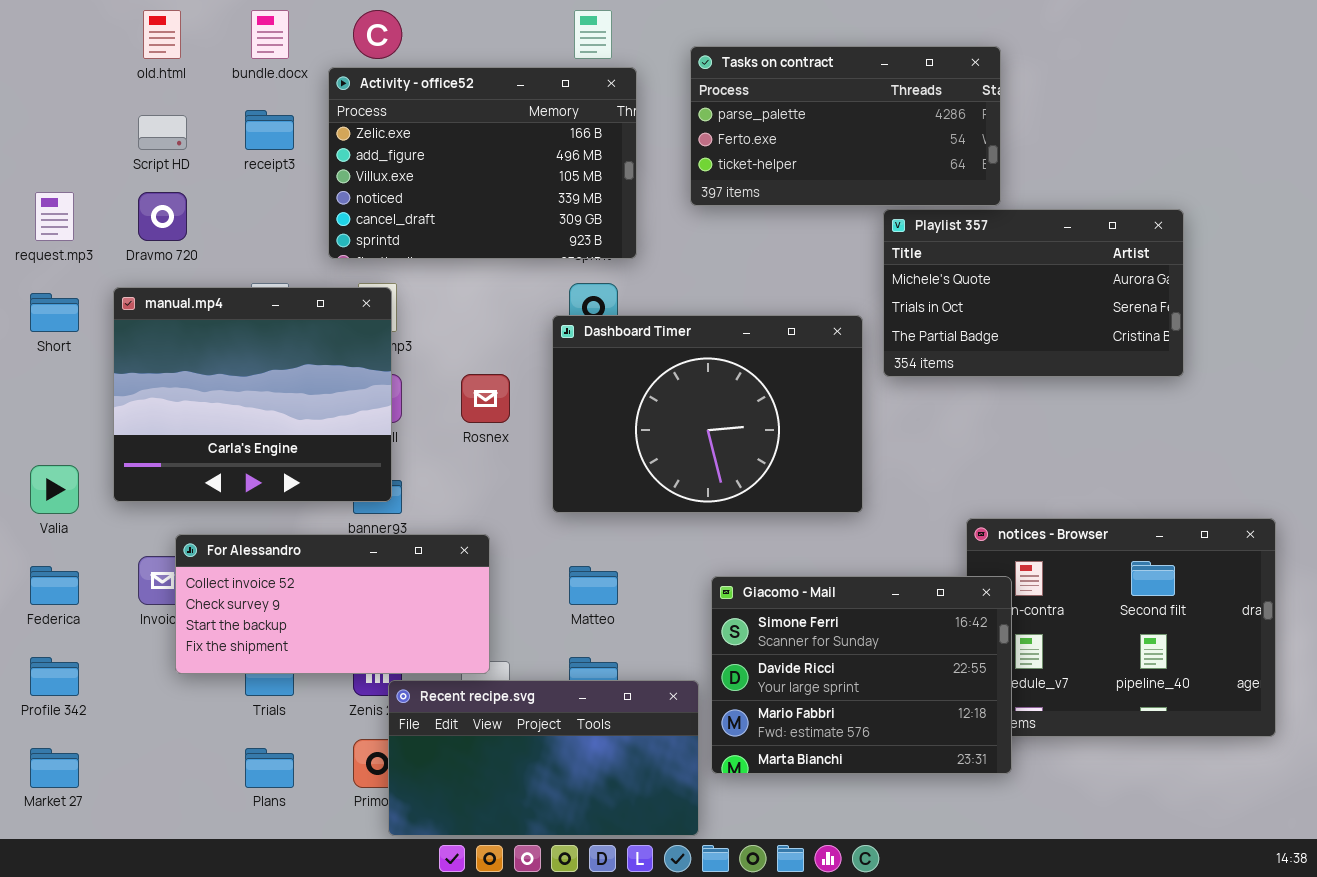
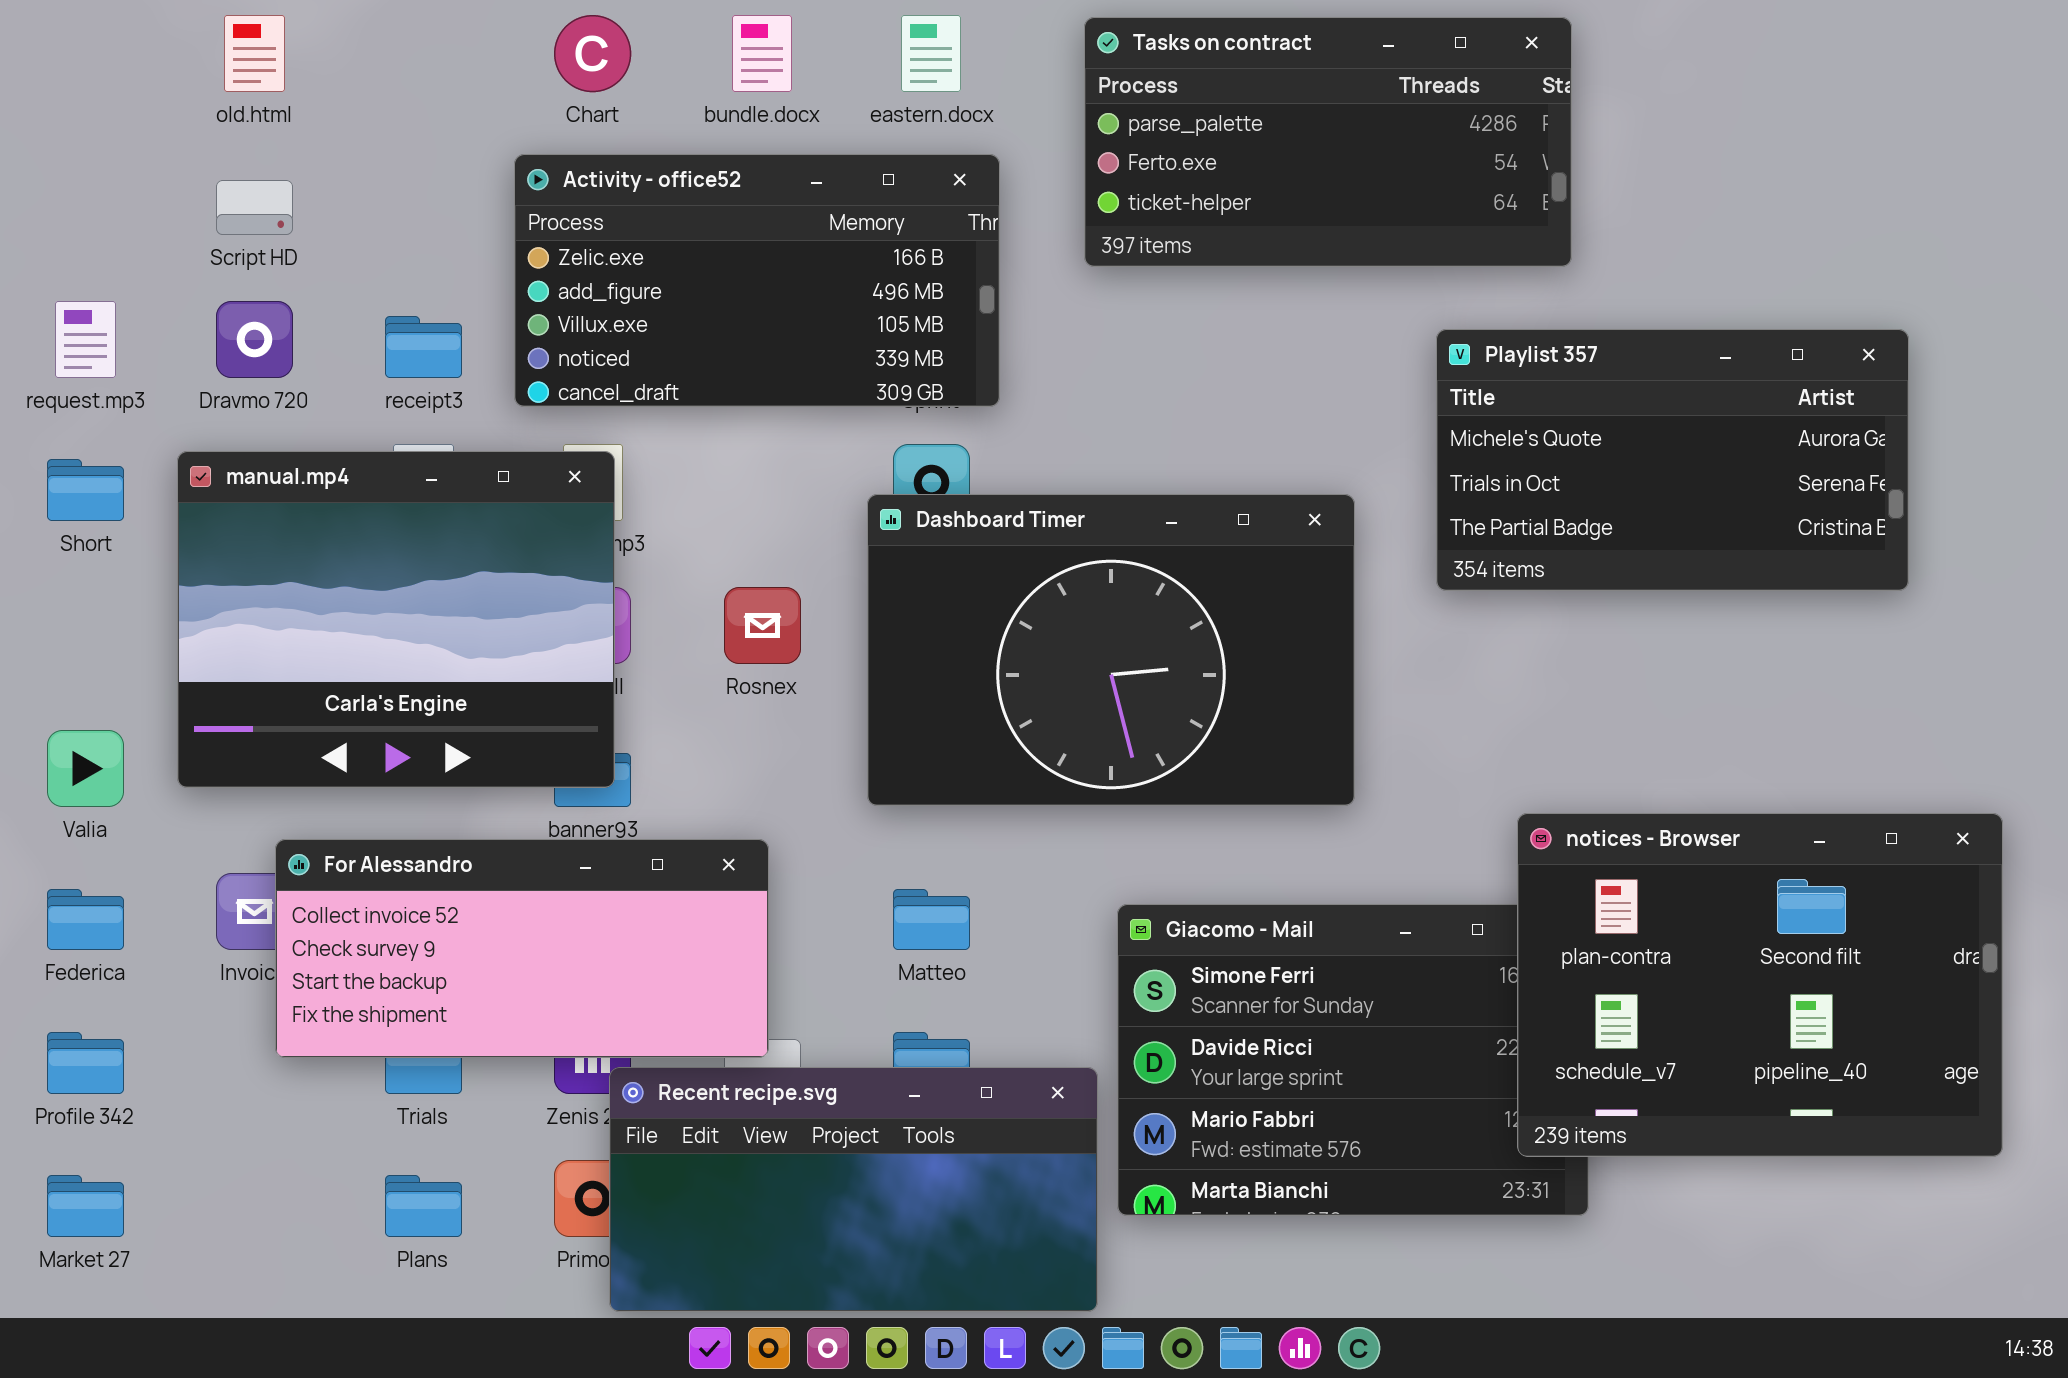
bundle.docx: [251,10,289,59] -> [732,15,792,92], moved
Tasks on contract: [690,46,1001,206] -> [1084,17,1572,267], moved
Activity - office52: [328,67,637,259] -> [514,154,1000,407], resized
receipt3: [245,110,294,150] -> [385,316,462,378], moved
Playlist 357: [883,209,1184,377] -> [1436,329,1909,591], moved
notices - Browser: [966,518,1276,737] -> [1517,813,2003,1157], raised

